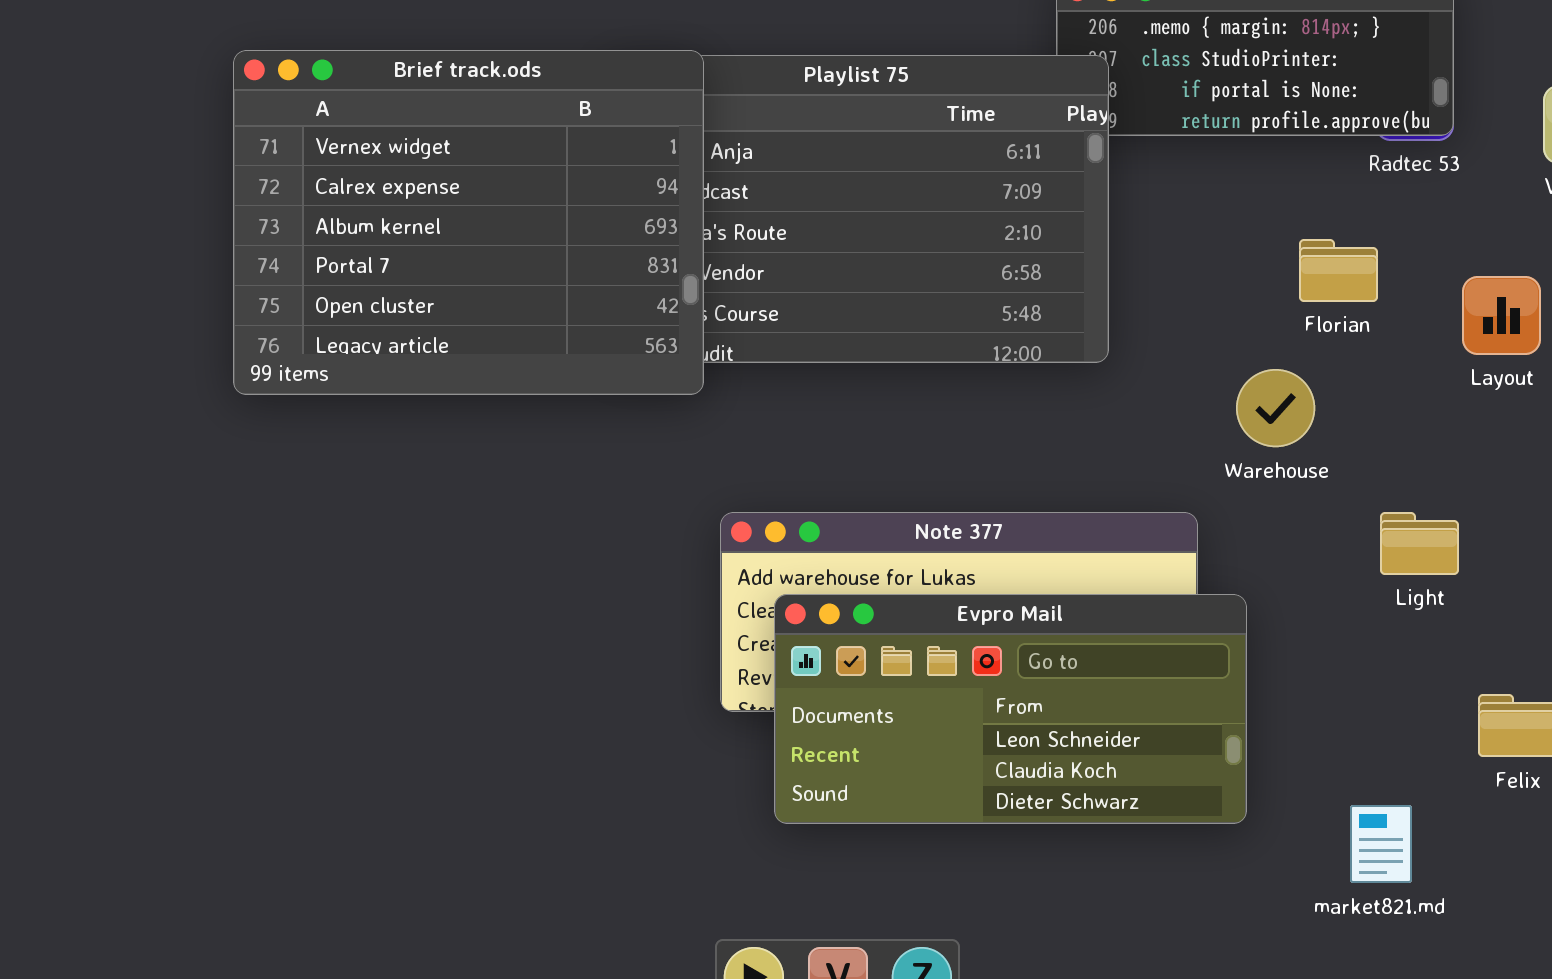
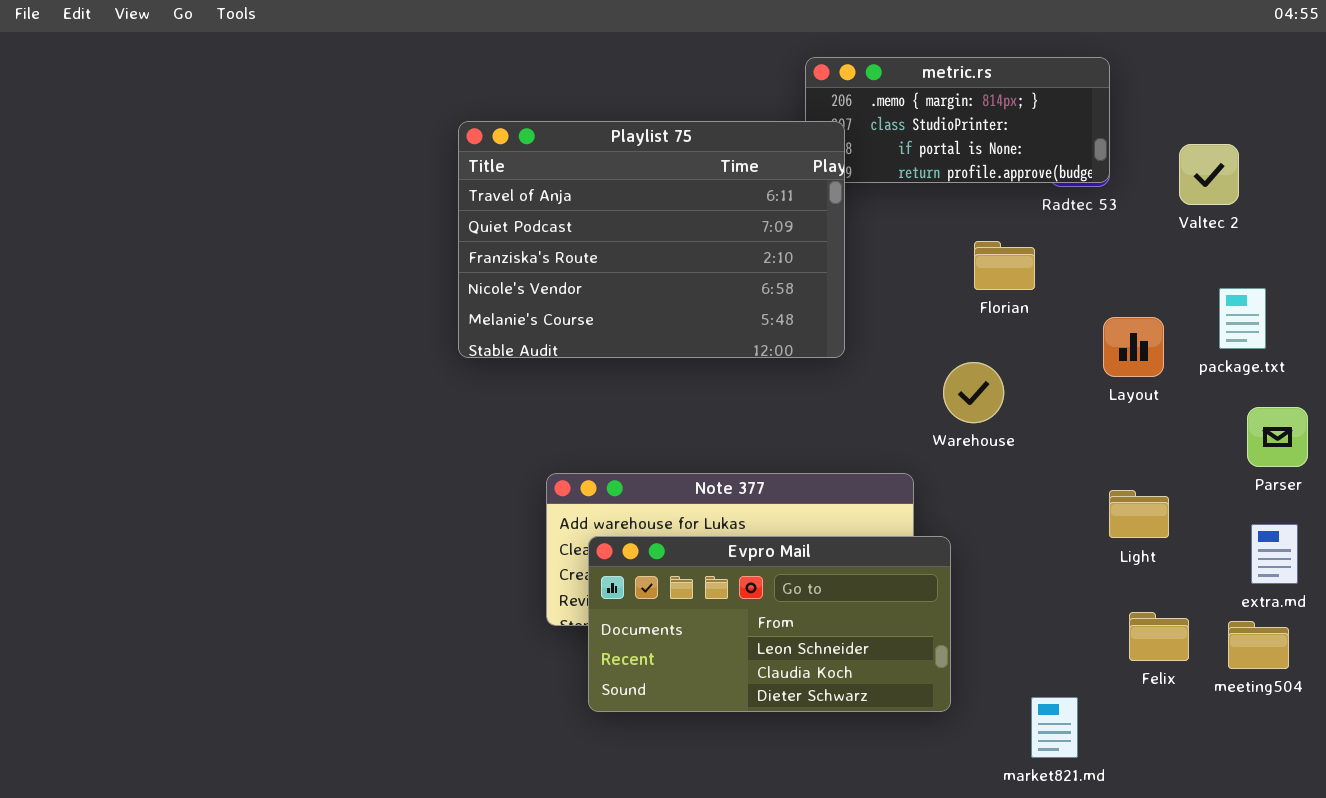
Brief track.ods: [233,50,704,395] -> none, closed
Florian: [1299,239,1378,302] -> [974,241,1035,290], moved
Layout: [1462,276,1541,355] -> [1103,317,1164,377], moved
Light: [1380,512,1459,575] -> [1109,490,1169,538], moved

